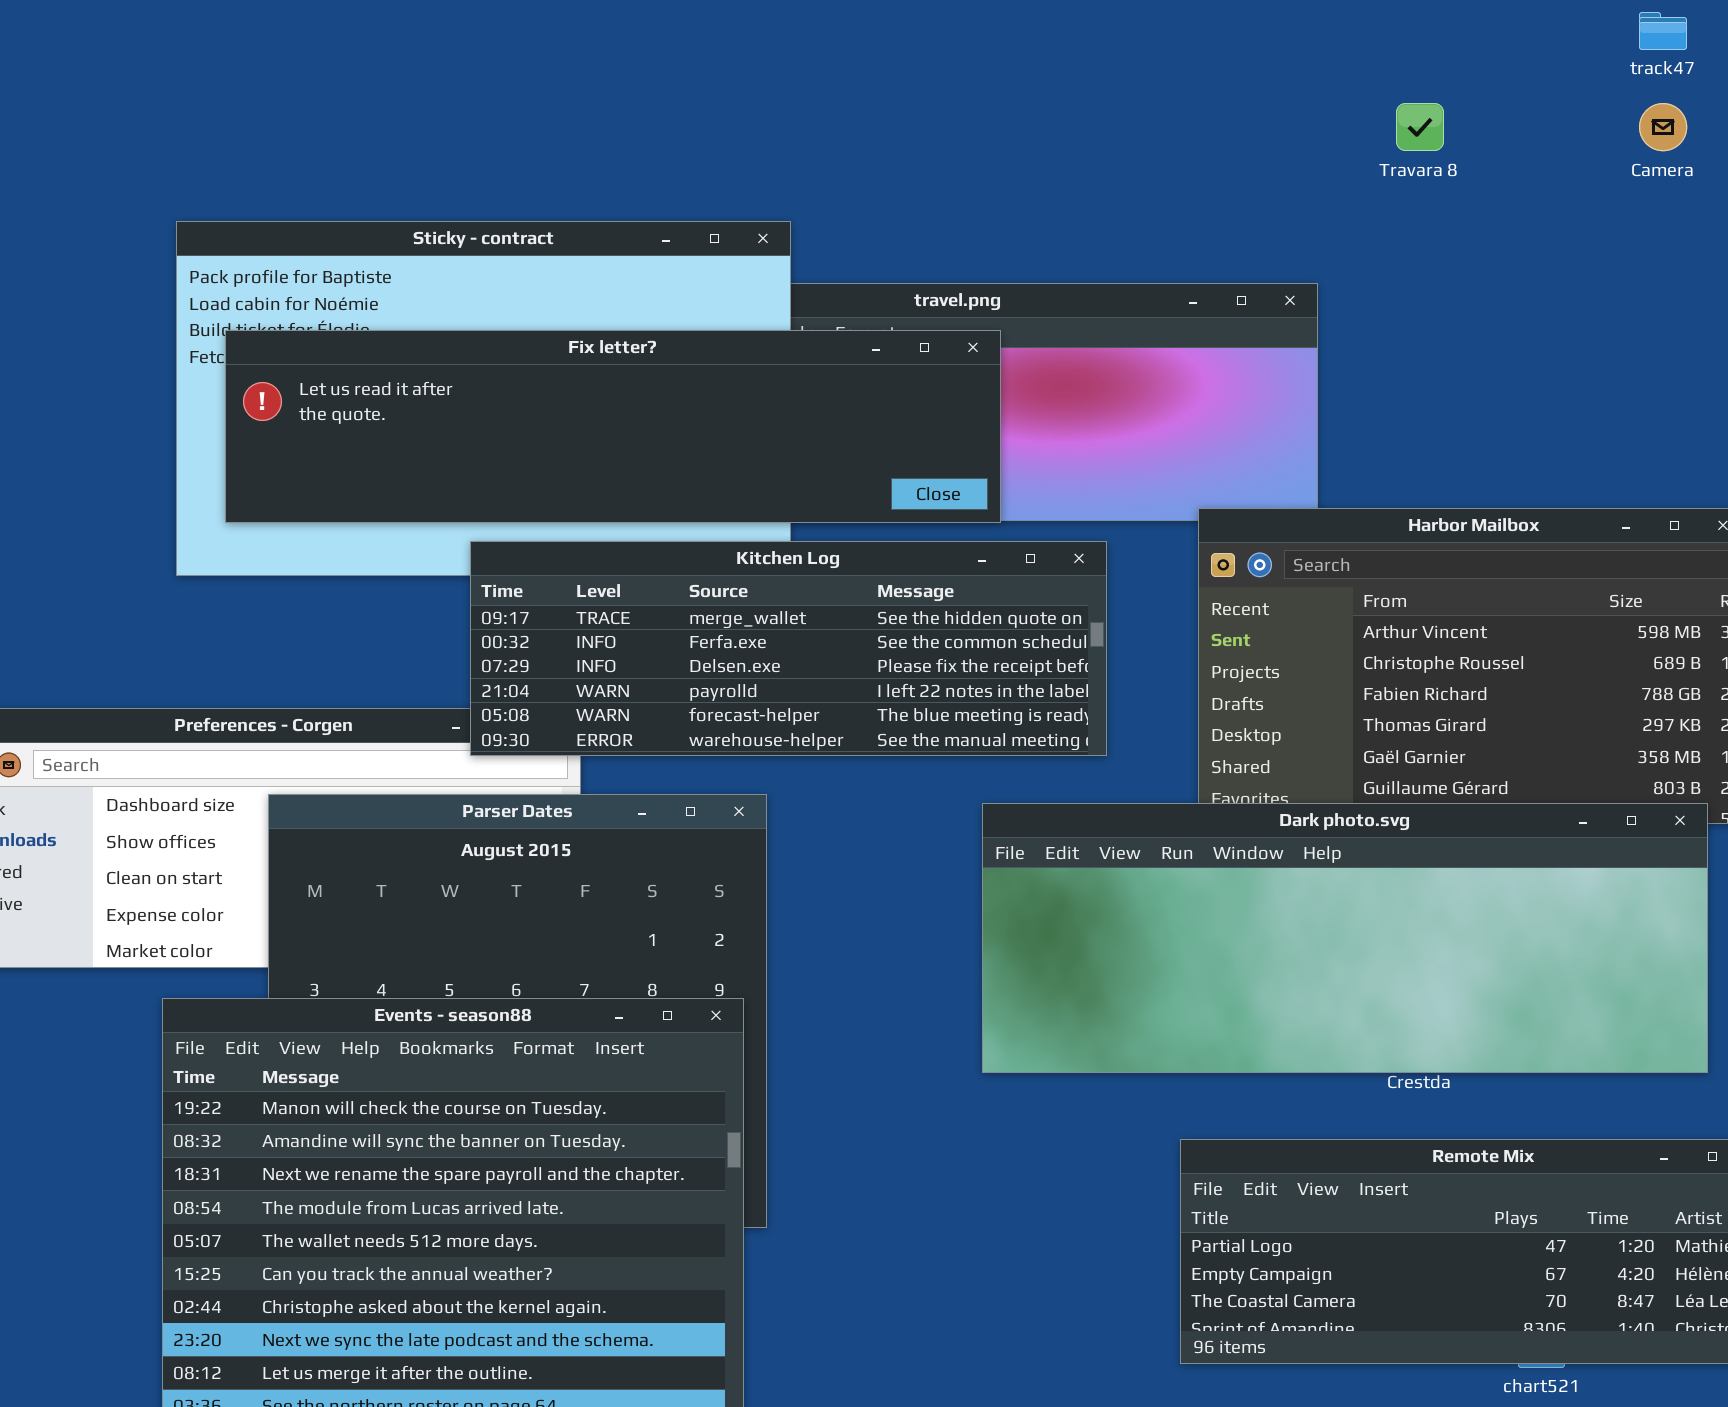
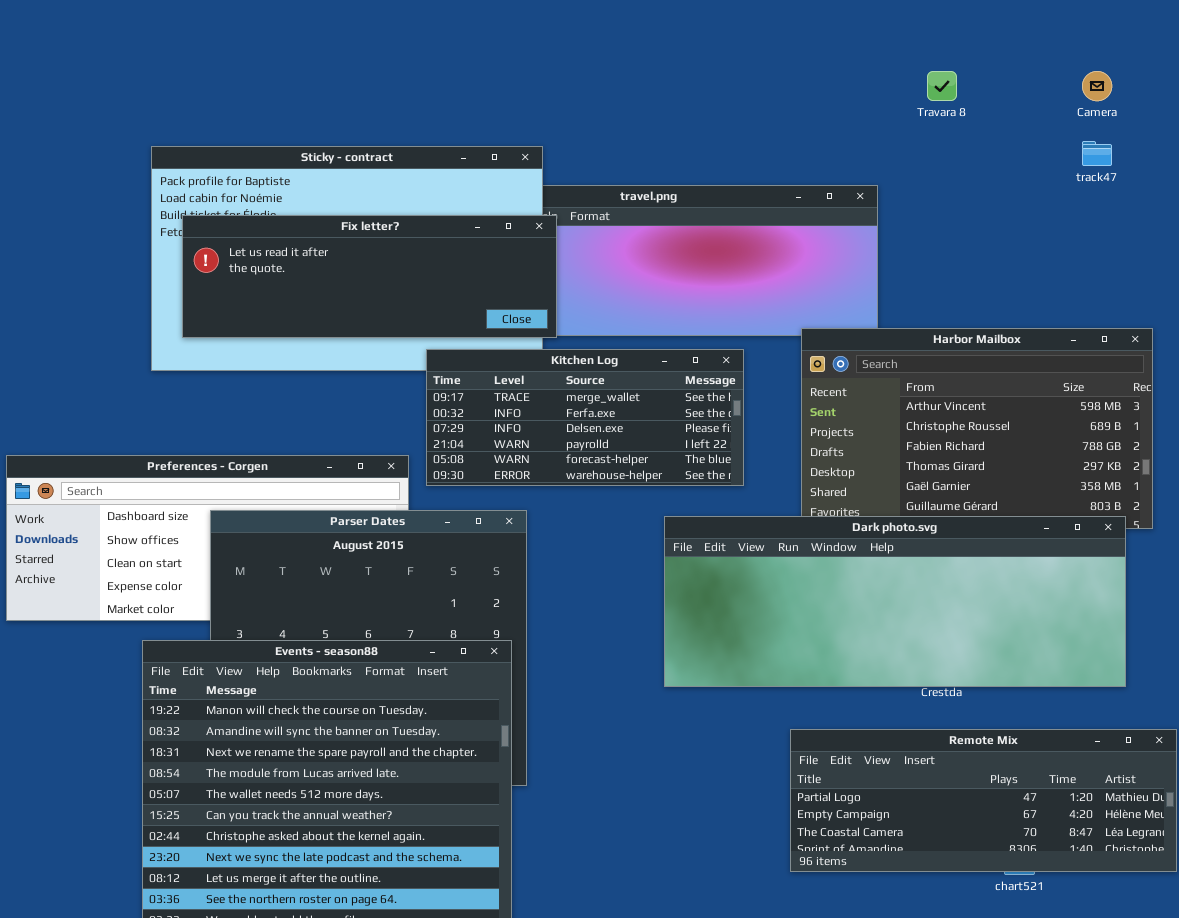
track47: [1639,12,1687,50] -> [1082,141,1112,166], moved
Fix letter?: [225,330,1001,523] -> [182,215,557,338], resized
Kitchen Log: [470,541,1107,756] -> [426,349,744,486], resized

